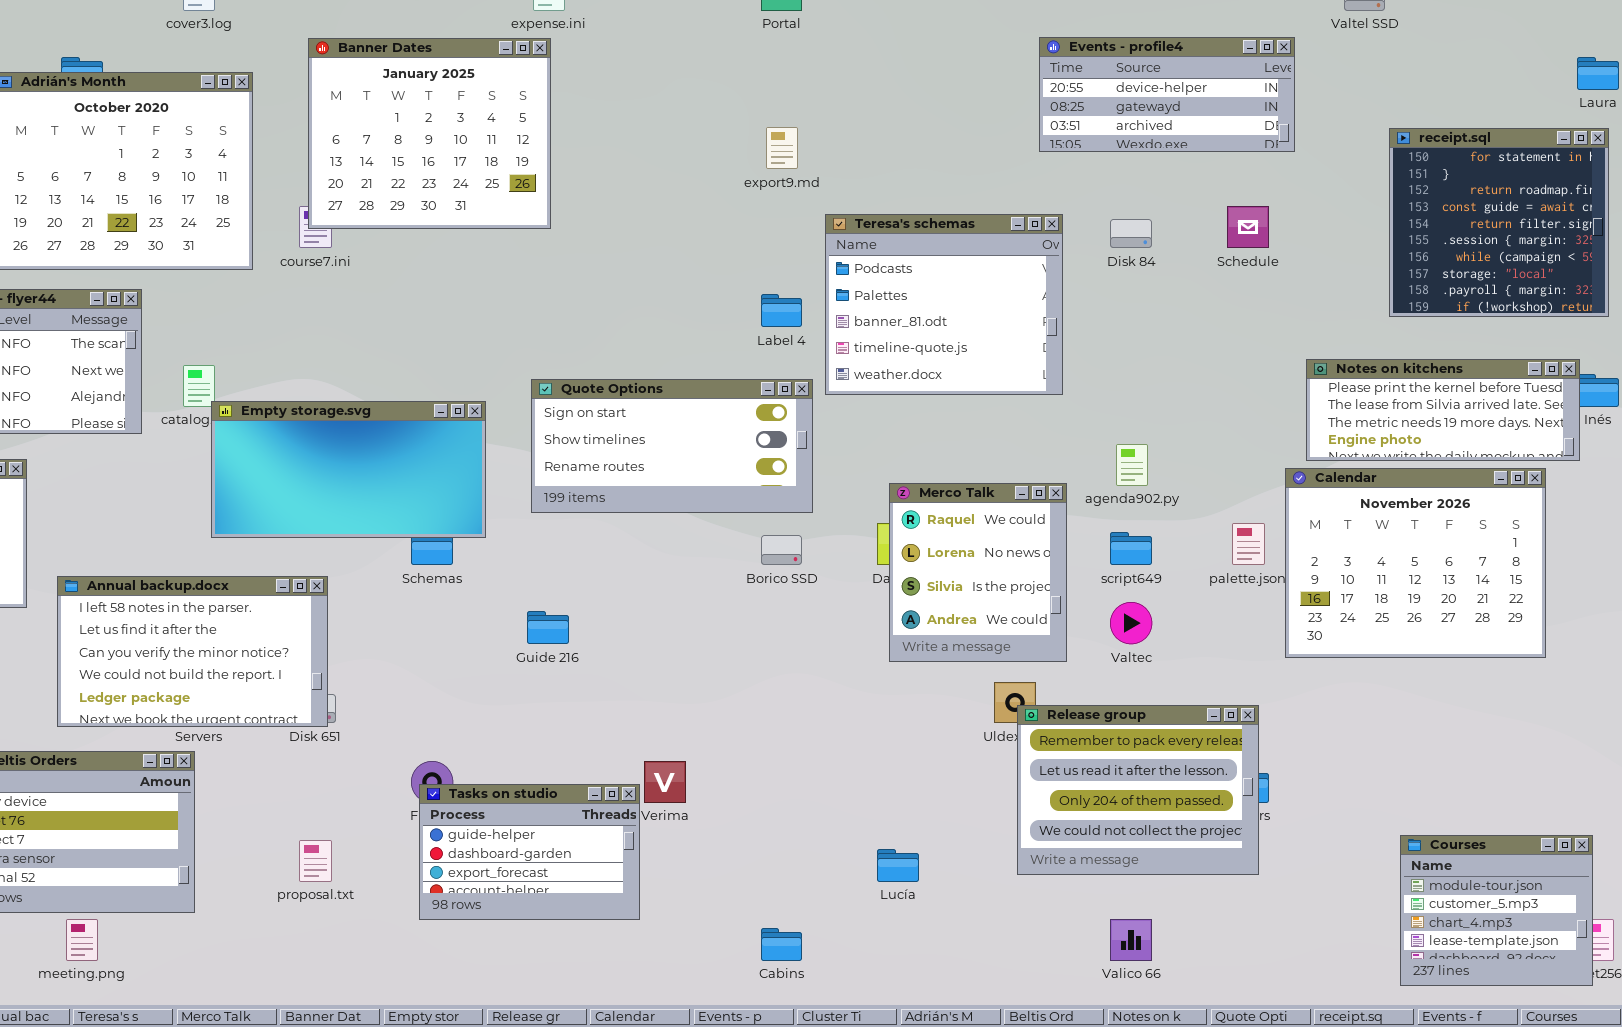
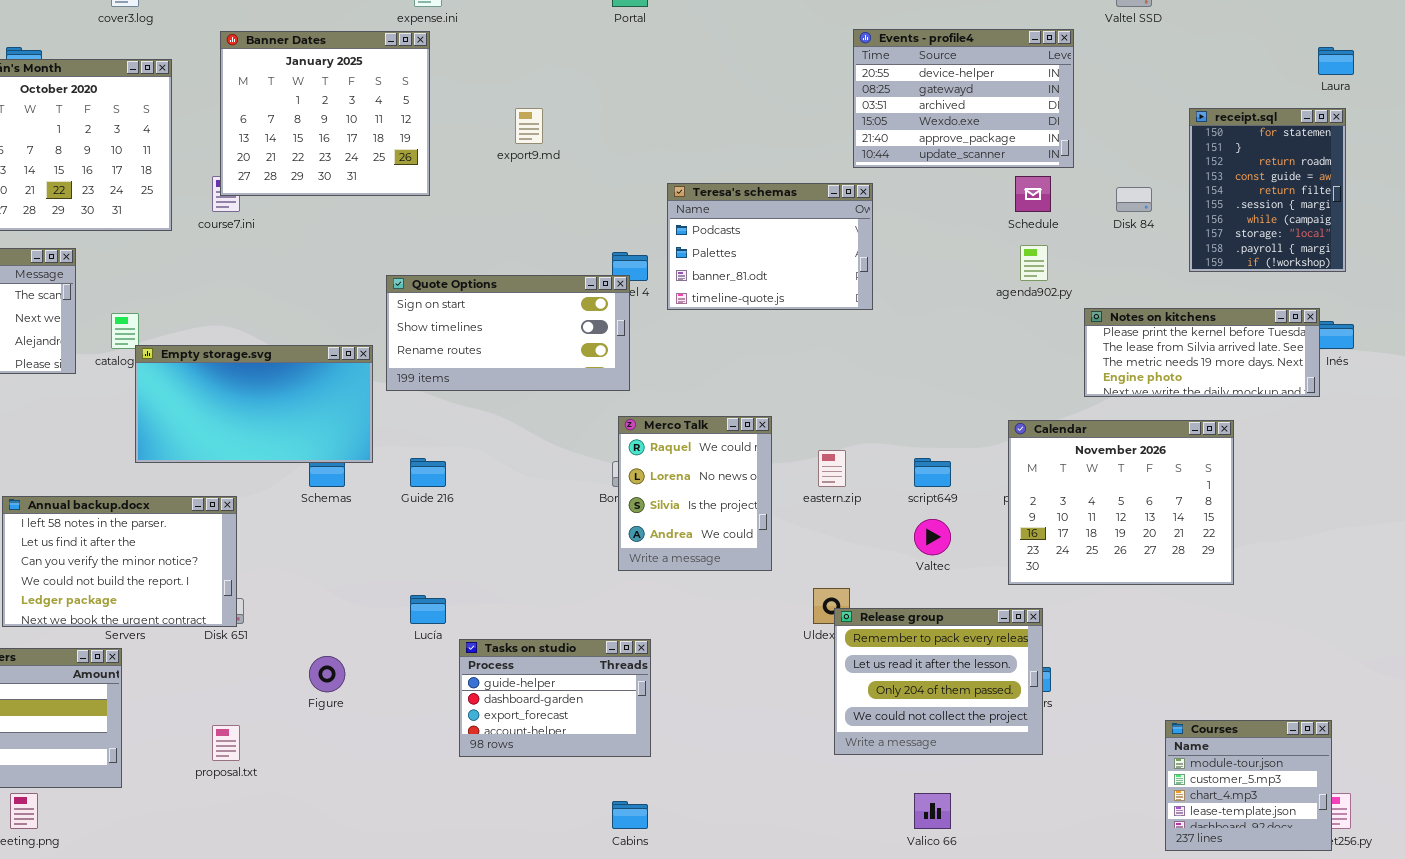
Events - profile4: [1039,37,1295,152] -> [853,29,1074,168], resized
export9.md: [766,127,798,169] -> [515,108,543,144], moved
receipt.sql: [1389,128,1609,317] -> [1189,108,1346,272], resized
Teresa's schemas: [825,214,1063,395] -> [667,183,873,310], resized
Disk 84: [1110,219,1152,248] -> [1116,187,1152,212], moved
Quote Options: [531,379,813,513] -> [386,275,630,391], moved
agenda902.py: [1116,444,1148,486] -> [1020,245,1048,281], moved
Calendar: [1285,468,1546,658] -> [1008,420,1234,585], moved
Merco Talk: [889,483,1067,662] -> [618,416,772,571], moved
Guide 216: [527,611,569,644] -> [410,458,446,487], moved
Tasks on studio: [419,784,640,920] -> [459,639,651,757], moved
Lucía: [877,849,919,882] -> [410,595,446,624], moved

